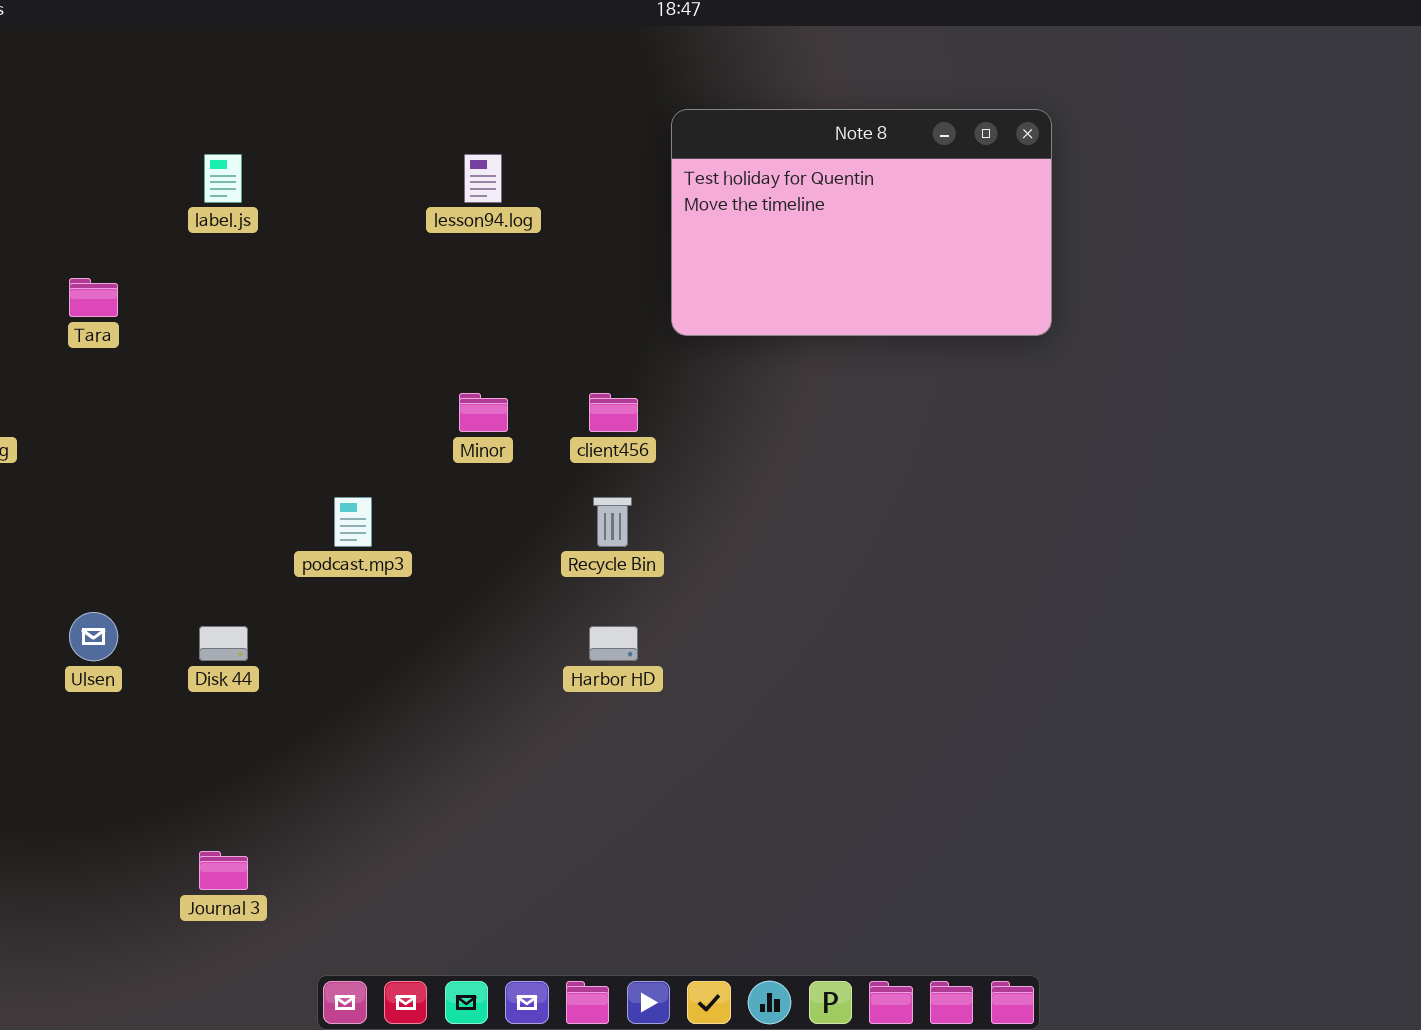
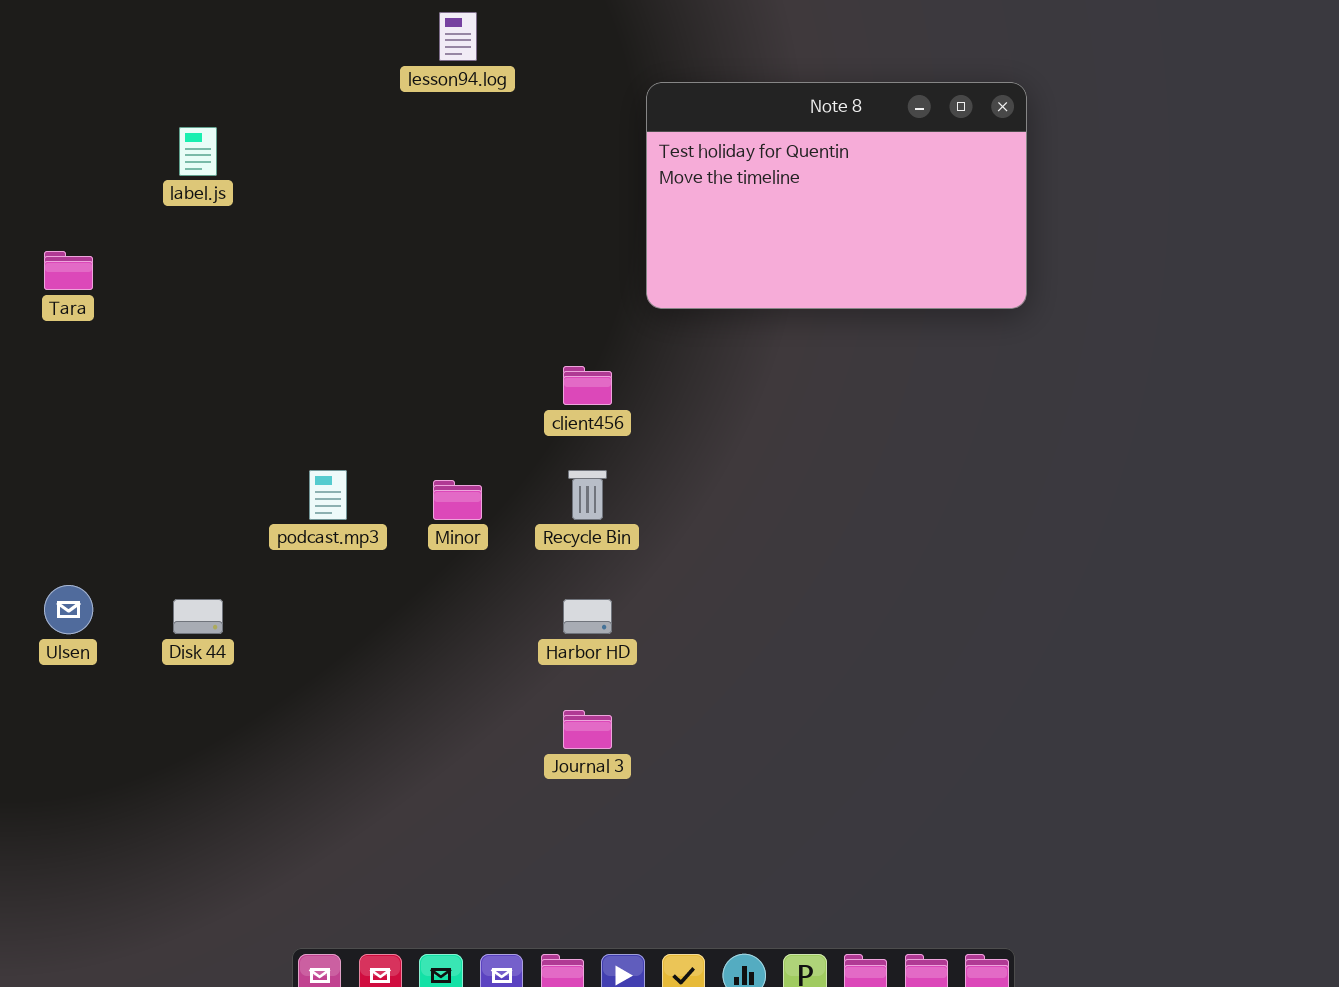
lesson94.log: [464,154,502,203] -> [439,12,477,61], moved
Minor: [459,393,508,432] -> [433,480,482,520], moved
Journal 3: [199,851,248,890] -> [563,710,612,749], moved

